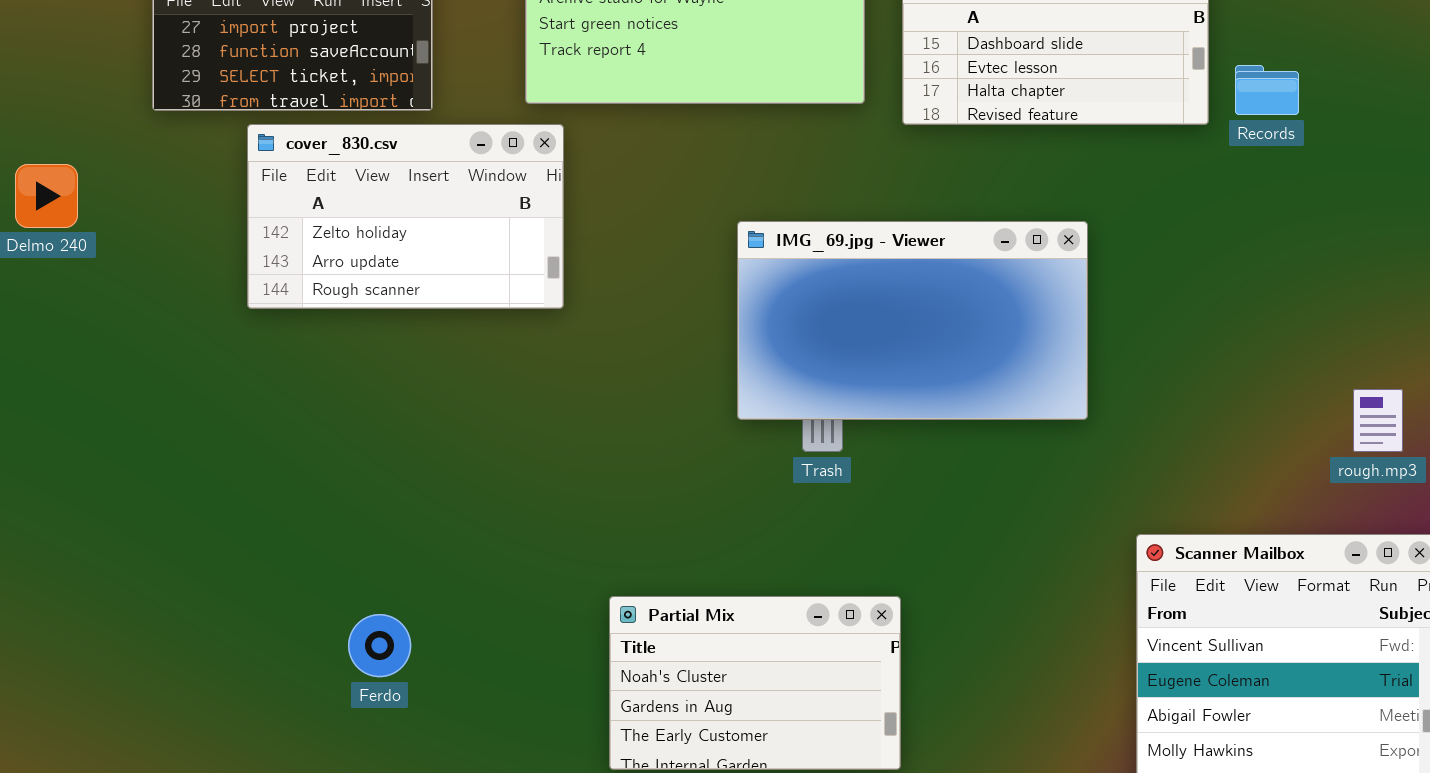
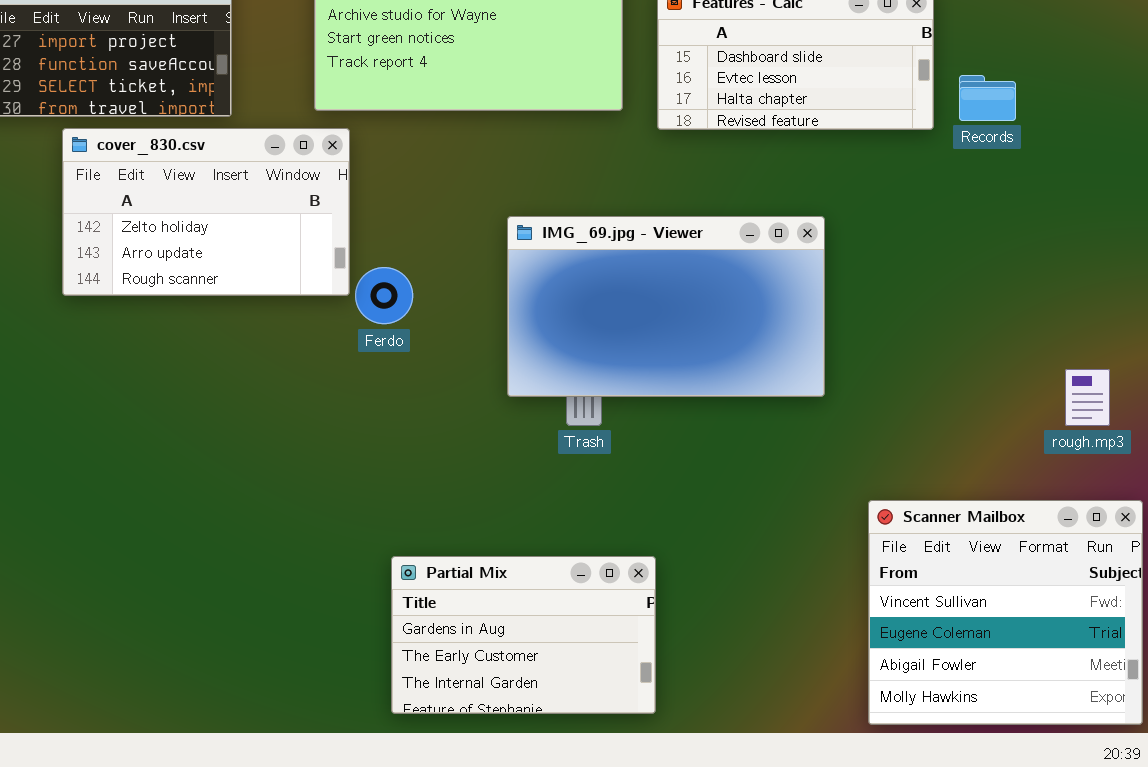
Partial Mix: [609,596,901,770] -> [391,556,656,714], scrolled down 1 row
Ferdo: [348,614,411,677] -> [355,267,413,324], moved

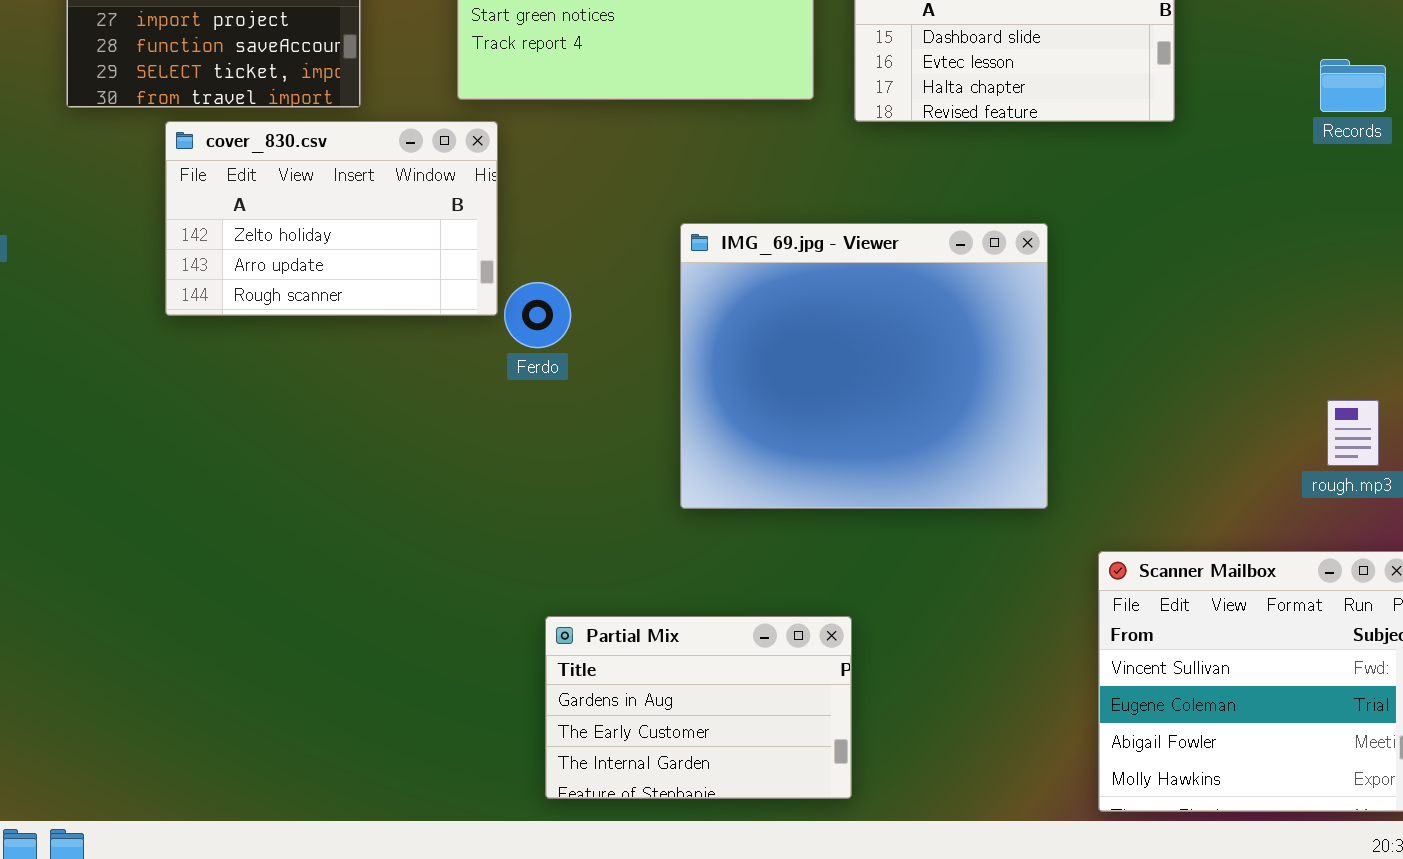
Records: [959,75,1016,121] -> [1320,59,1386,112], moved
IMG_69.jpg - Viewer: [507,216,825,397] -> [680,223,1048,509], resized

